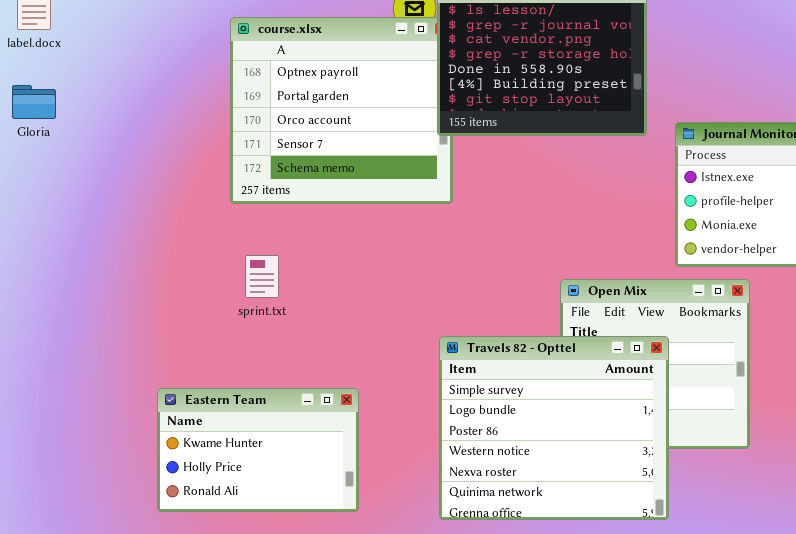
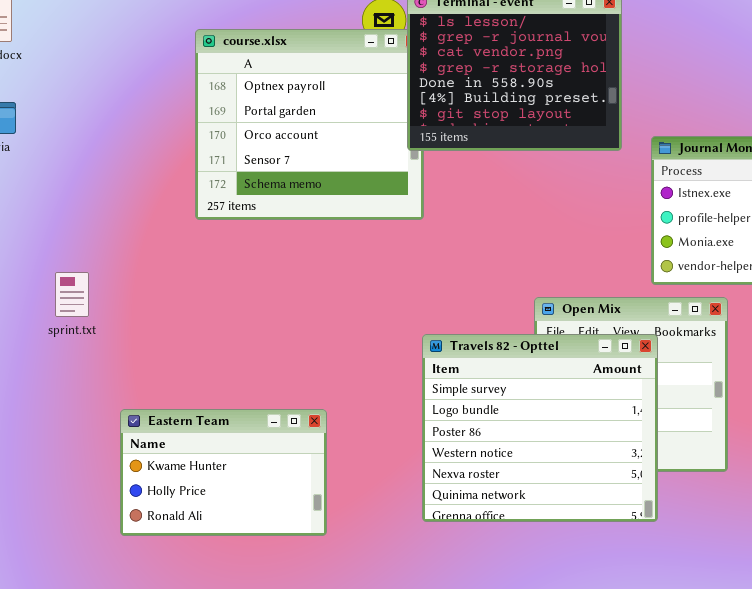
sprint.txt: [245,255,279,298] -> [55,272,89,317], moved
Travels 82 - Opttel: [439,336,669,520] -> [422,334,658,522], moved

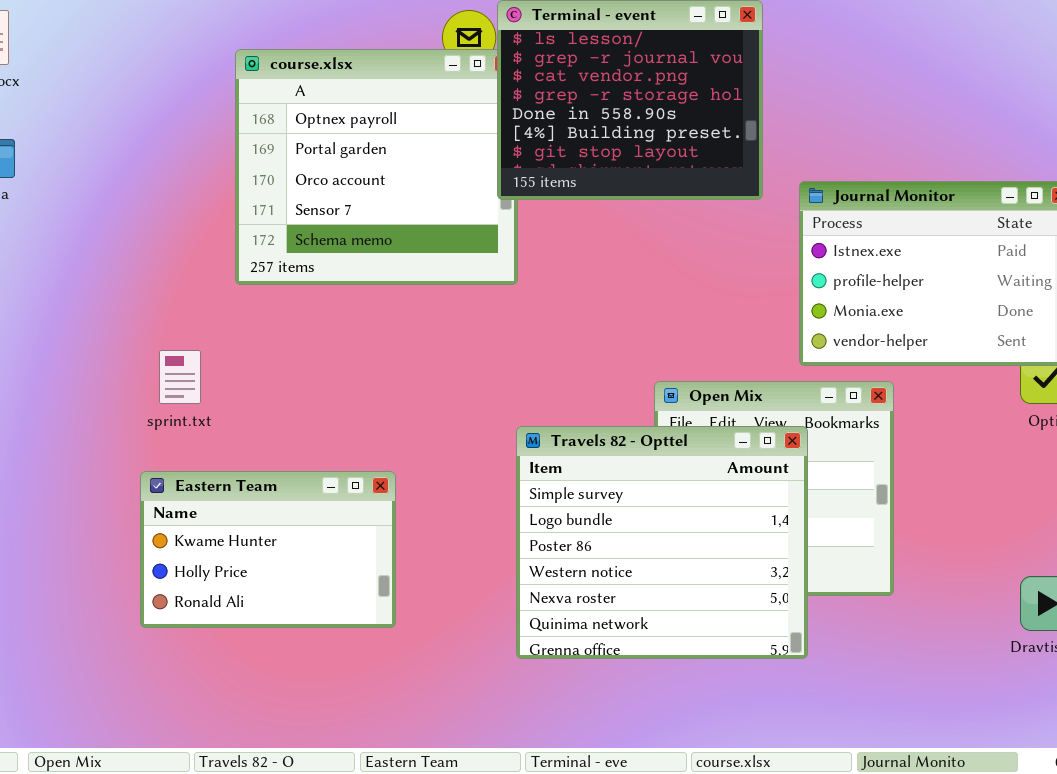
sprint.txt: [55,272,89,317] -> [159,350,201,404], moved
Eastern Team: [120,409,327,536] -> [140,471,396,628], moved

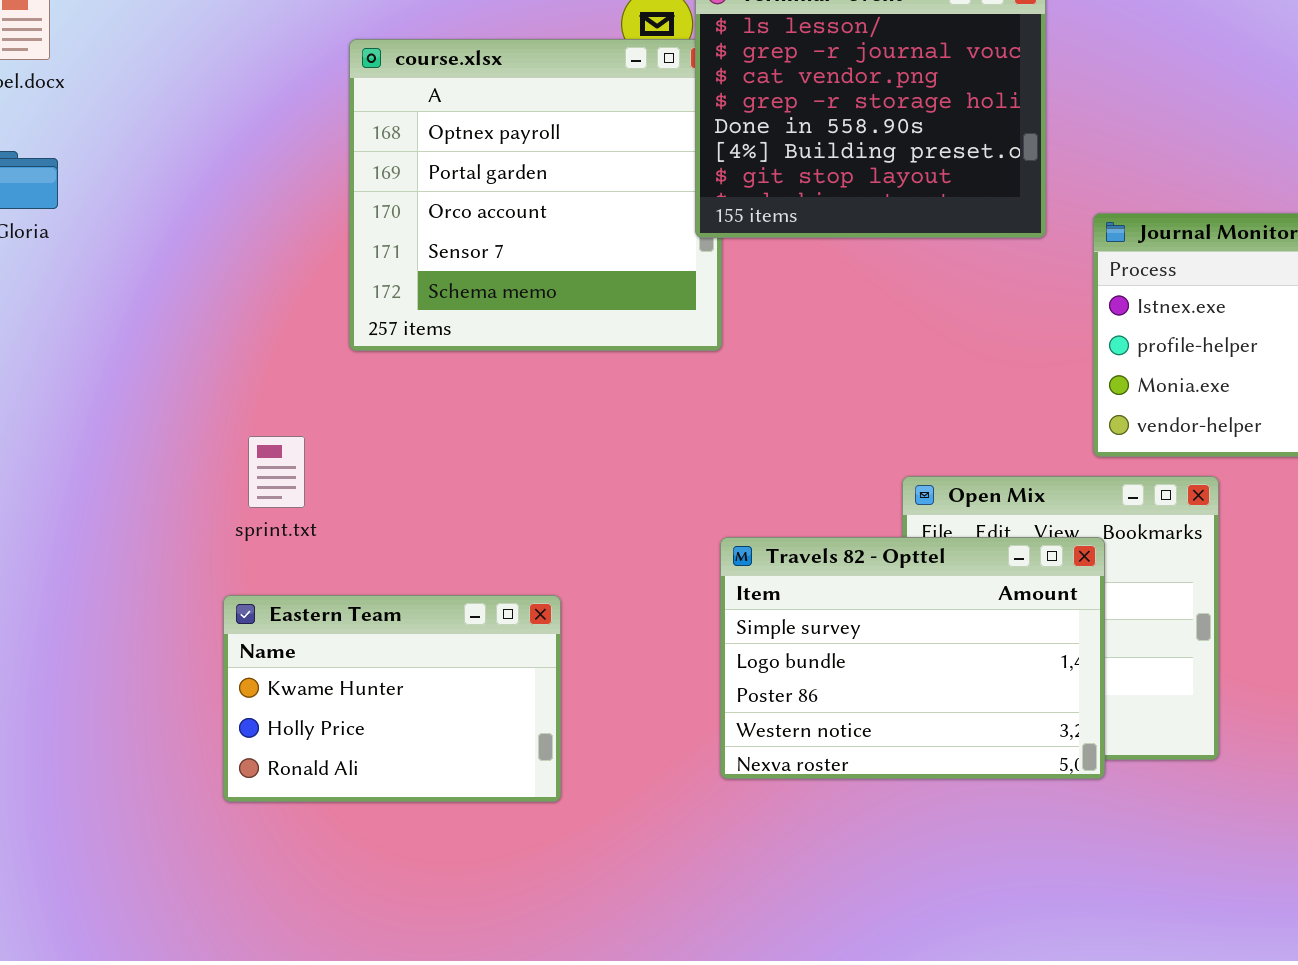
Travels 82 - Opttel: [516,426,808,659] -> [720,537,1105,779], resized

